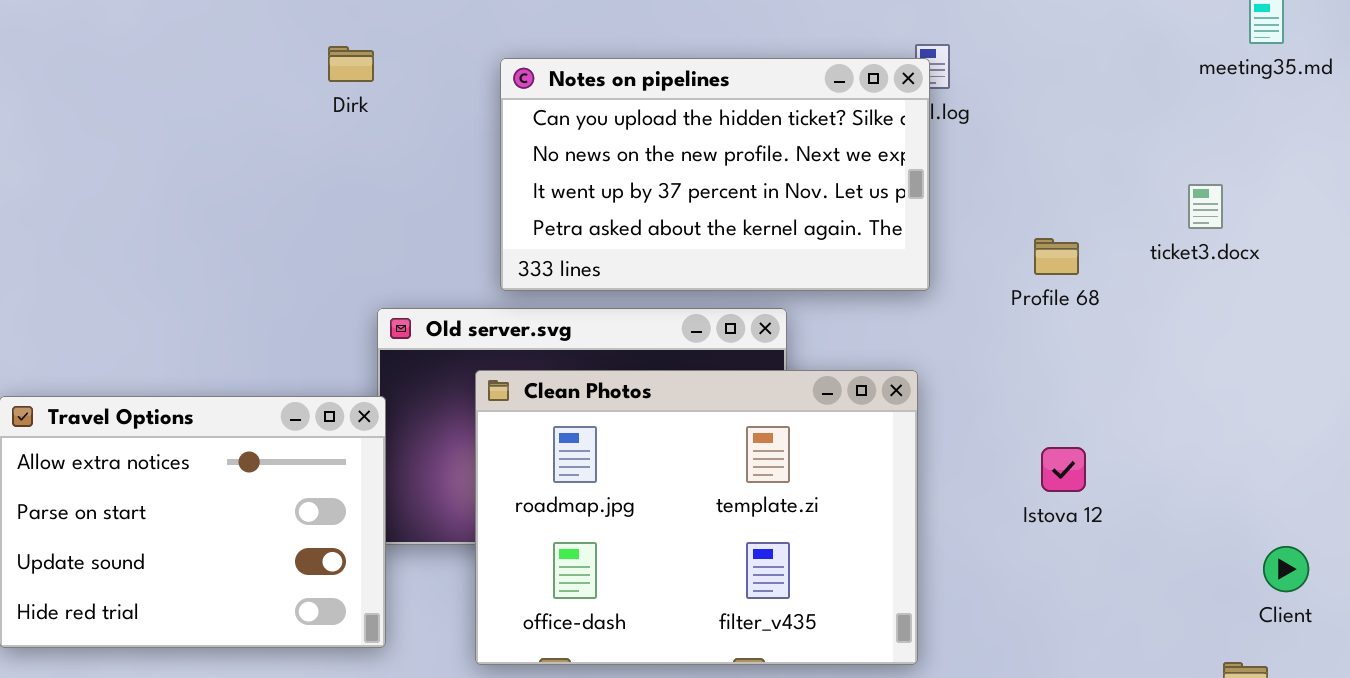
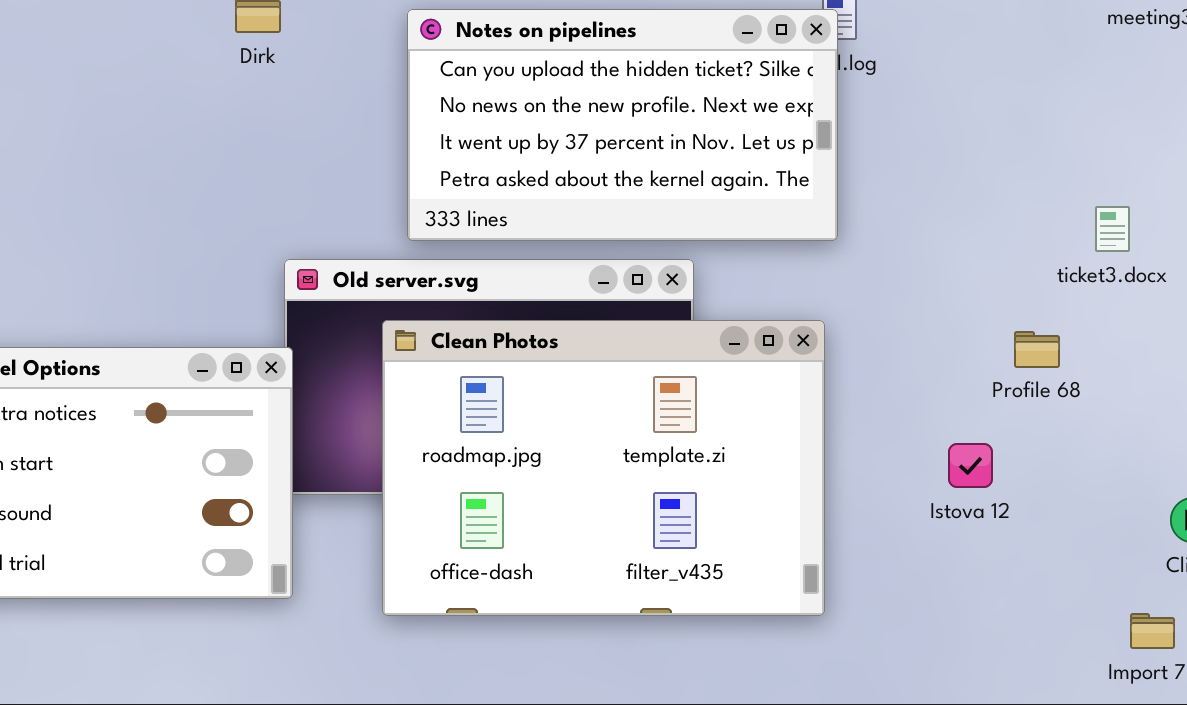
ticket3.docx: [1188,184,1223,229] -> [1095,206,1130,252], moved
Profile 68: [1034,238,1079,275] -> [1014,331,1060,368], moved
Istova 12: [1041,447,1086,492] -> [948,443,993,488], moved

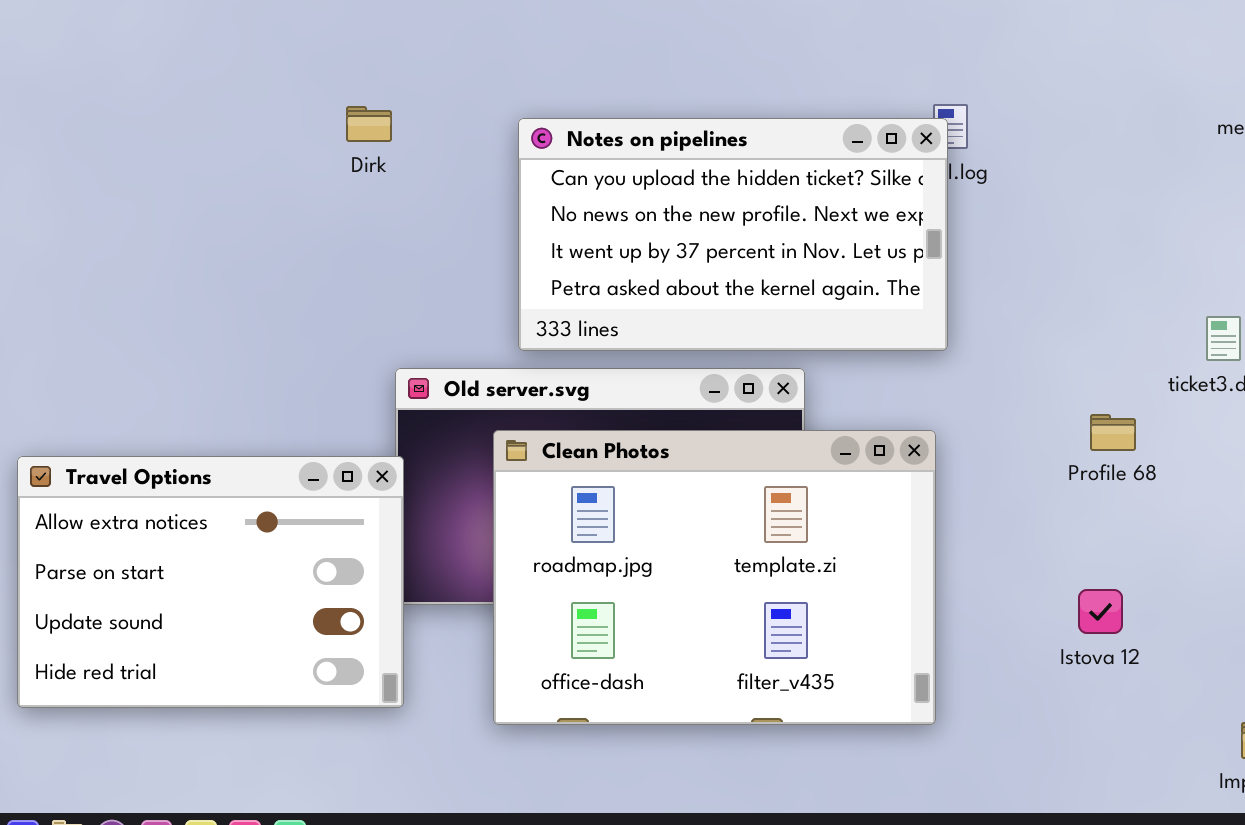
Profile 68: [1014,331,1060,368] -> [1090,414,1136,451], moved
Istova 12: [948,443,993,488] -> [1078,589,1123,634], moved

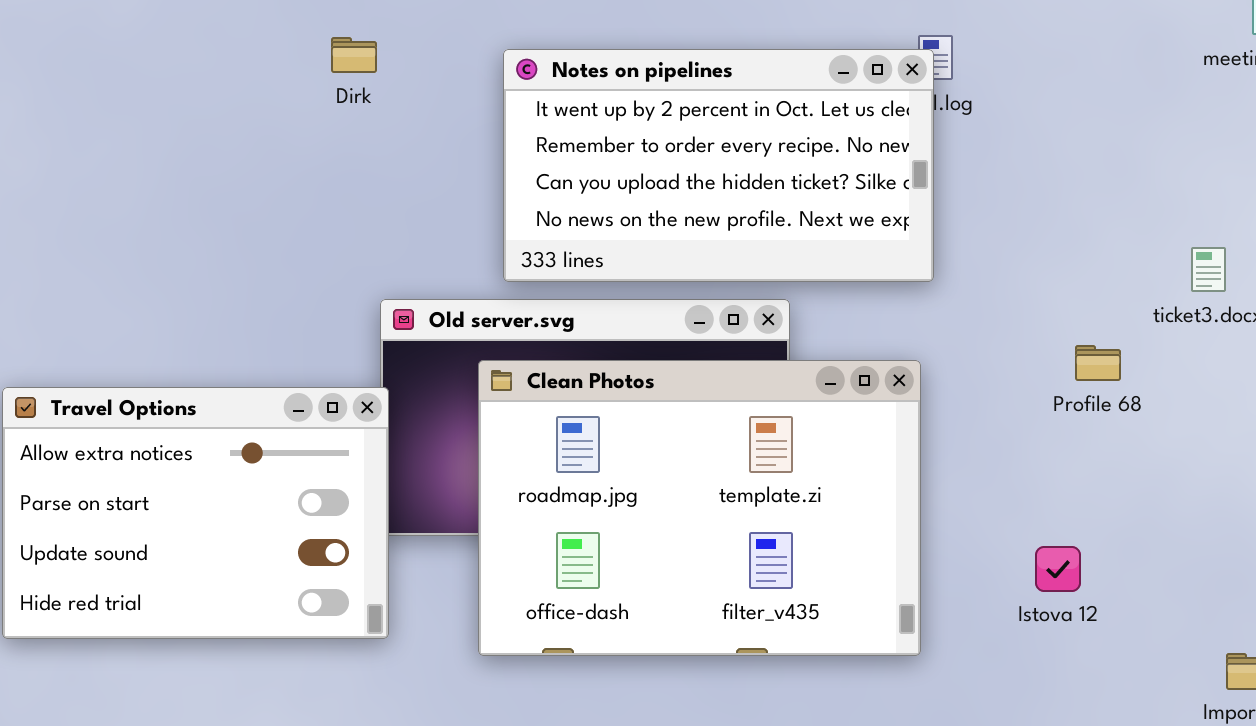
Notes on pipelines: [518,118,948,351] -> [503,49,934,282], scrolled up 2 rows
Istova 12: [1078,589,1123,634] -> [1035,546,1081,592], moved

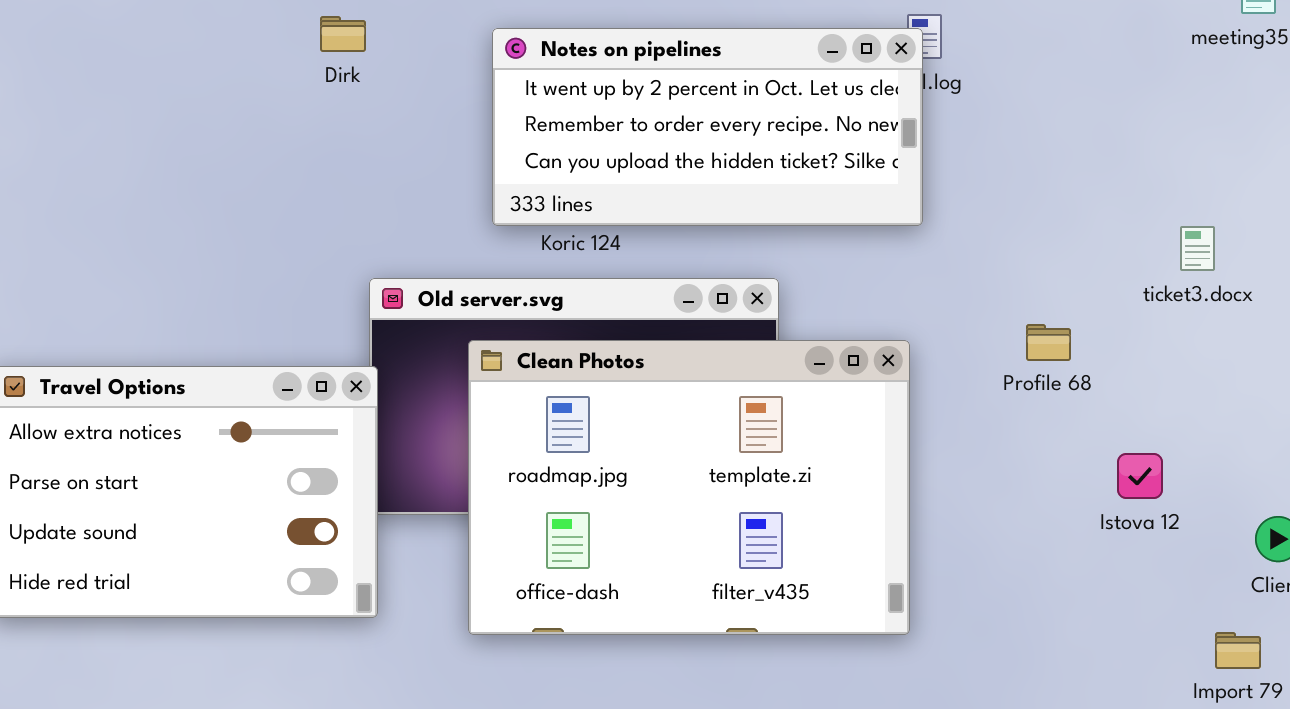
Notes on pipelines: [503,49,934,282] -> [492,28,923,226], resized
Profile 68: [1075,345,1121,381] -> [1026,324,1071,361], moved
Istova 12: [1035,546,1081,592] -> [1117,453,1163,499], moved

